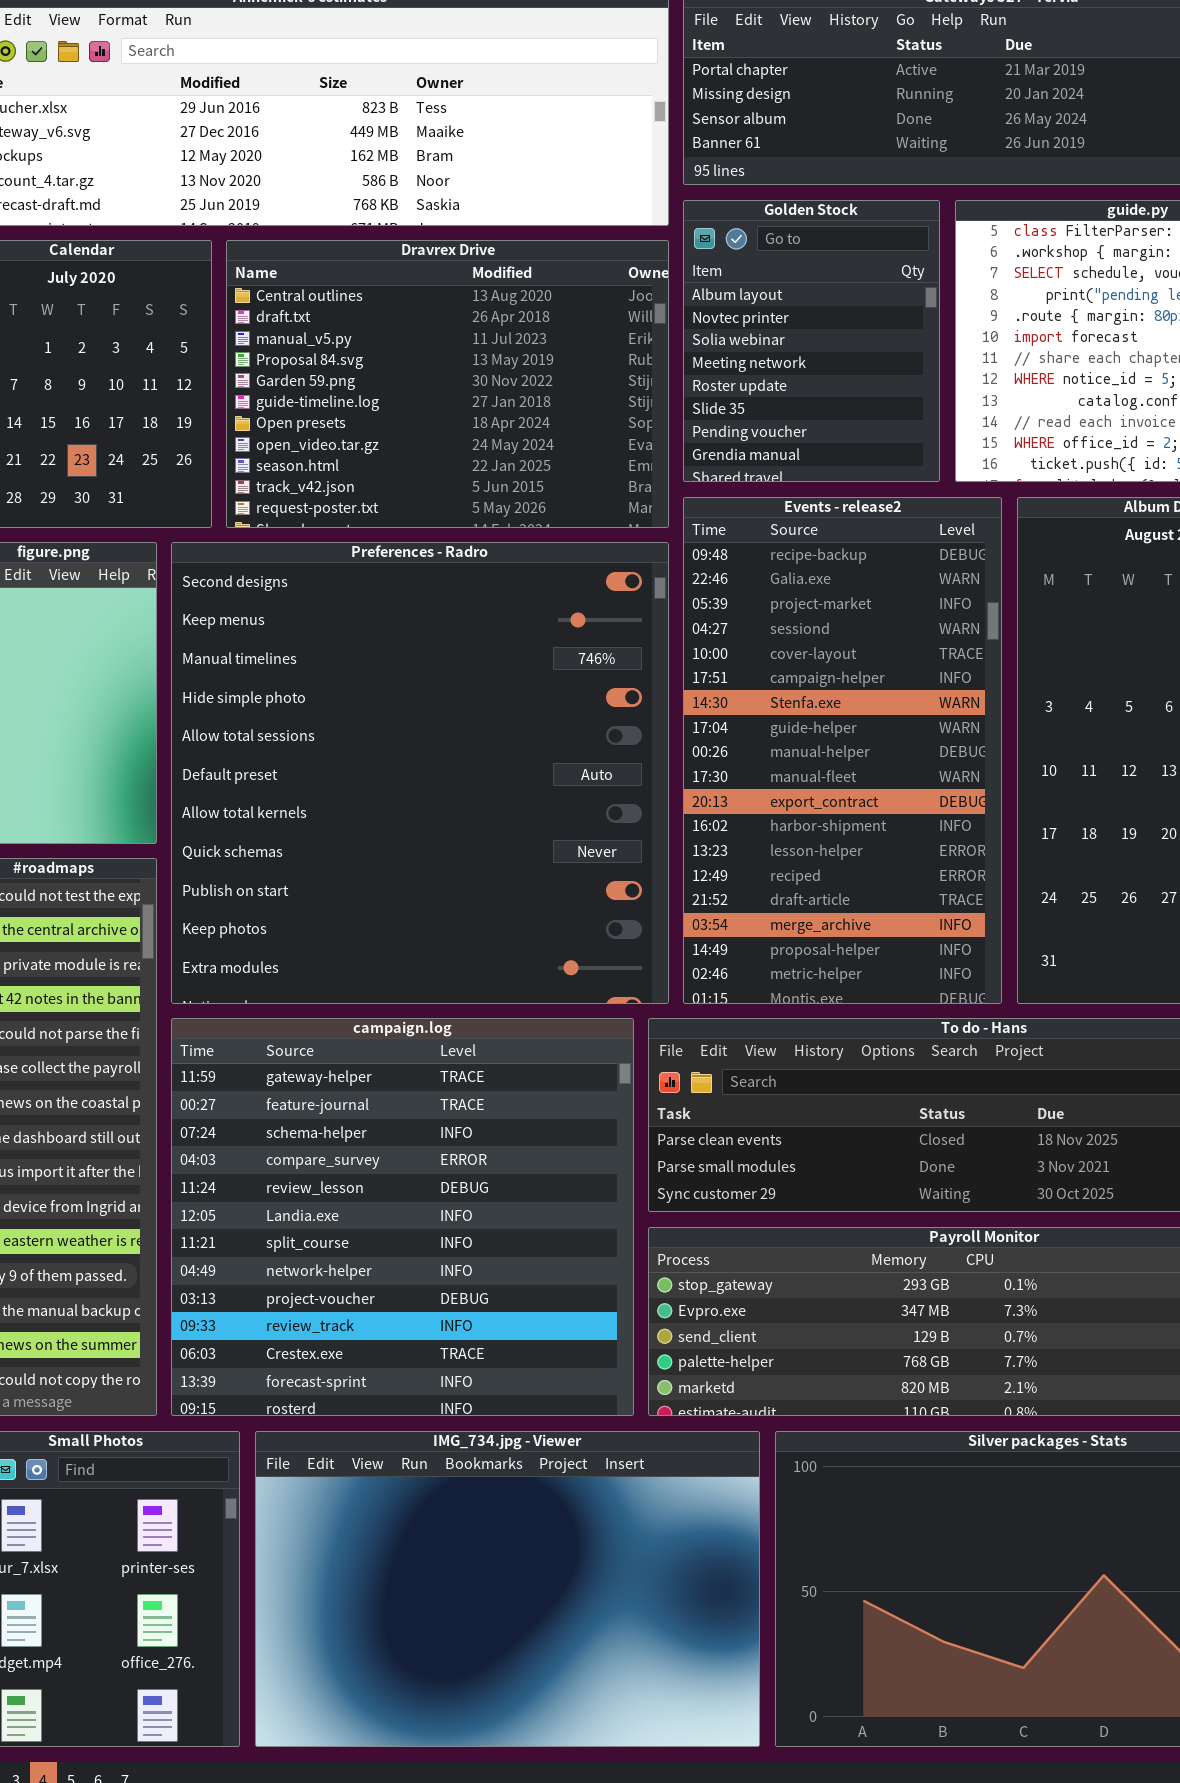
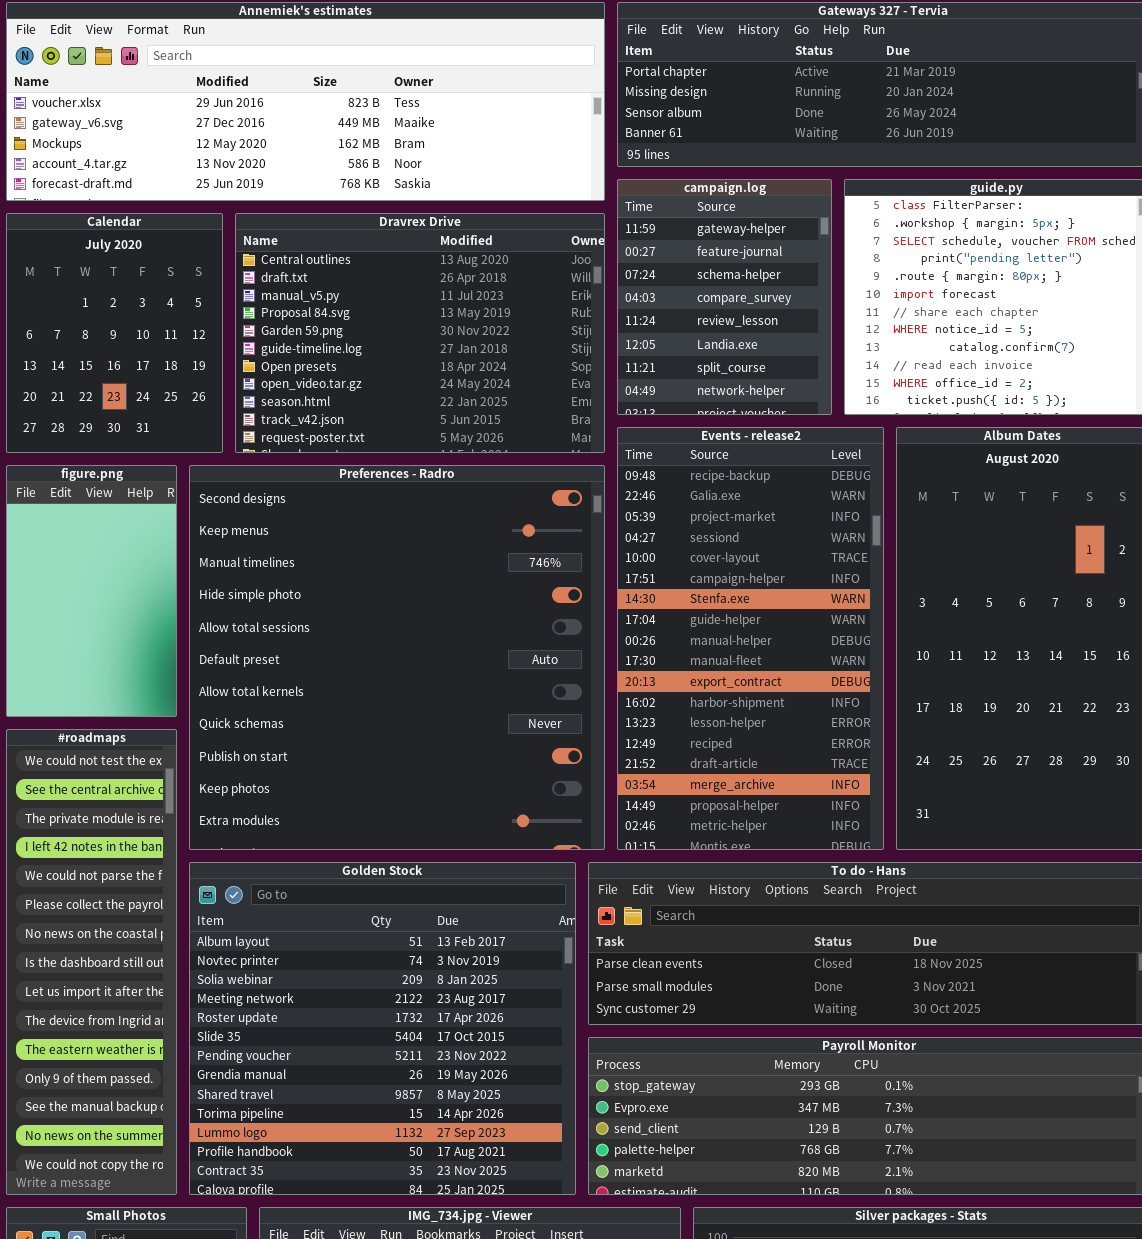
Golden Stock: [683,200,940,482] -> [189,862,576,1195], moved, resized
campaign.log: [171,1018,634,1416] -> [617,179,832,415], moved, resized

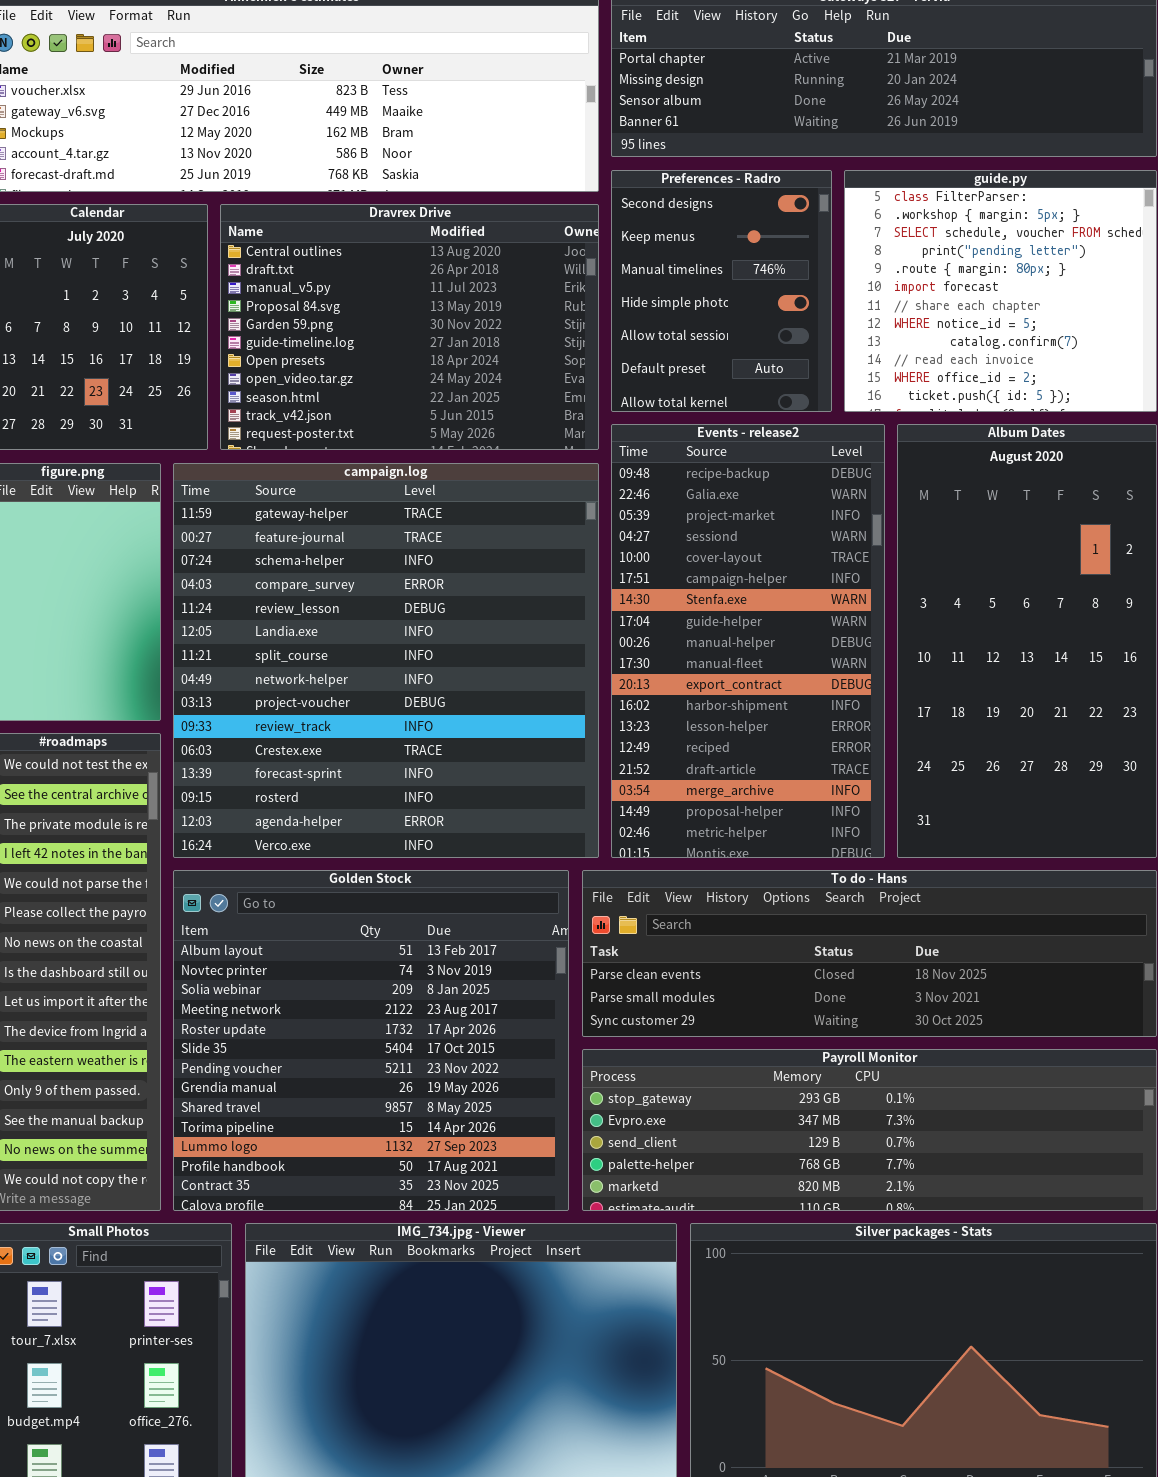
campaign.log: [617,179,832,415] -> [173,463,599,858], moved, resized
Preferences - Radro: [189,465,605,850] -> [611,170,832,412], moved, resized

